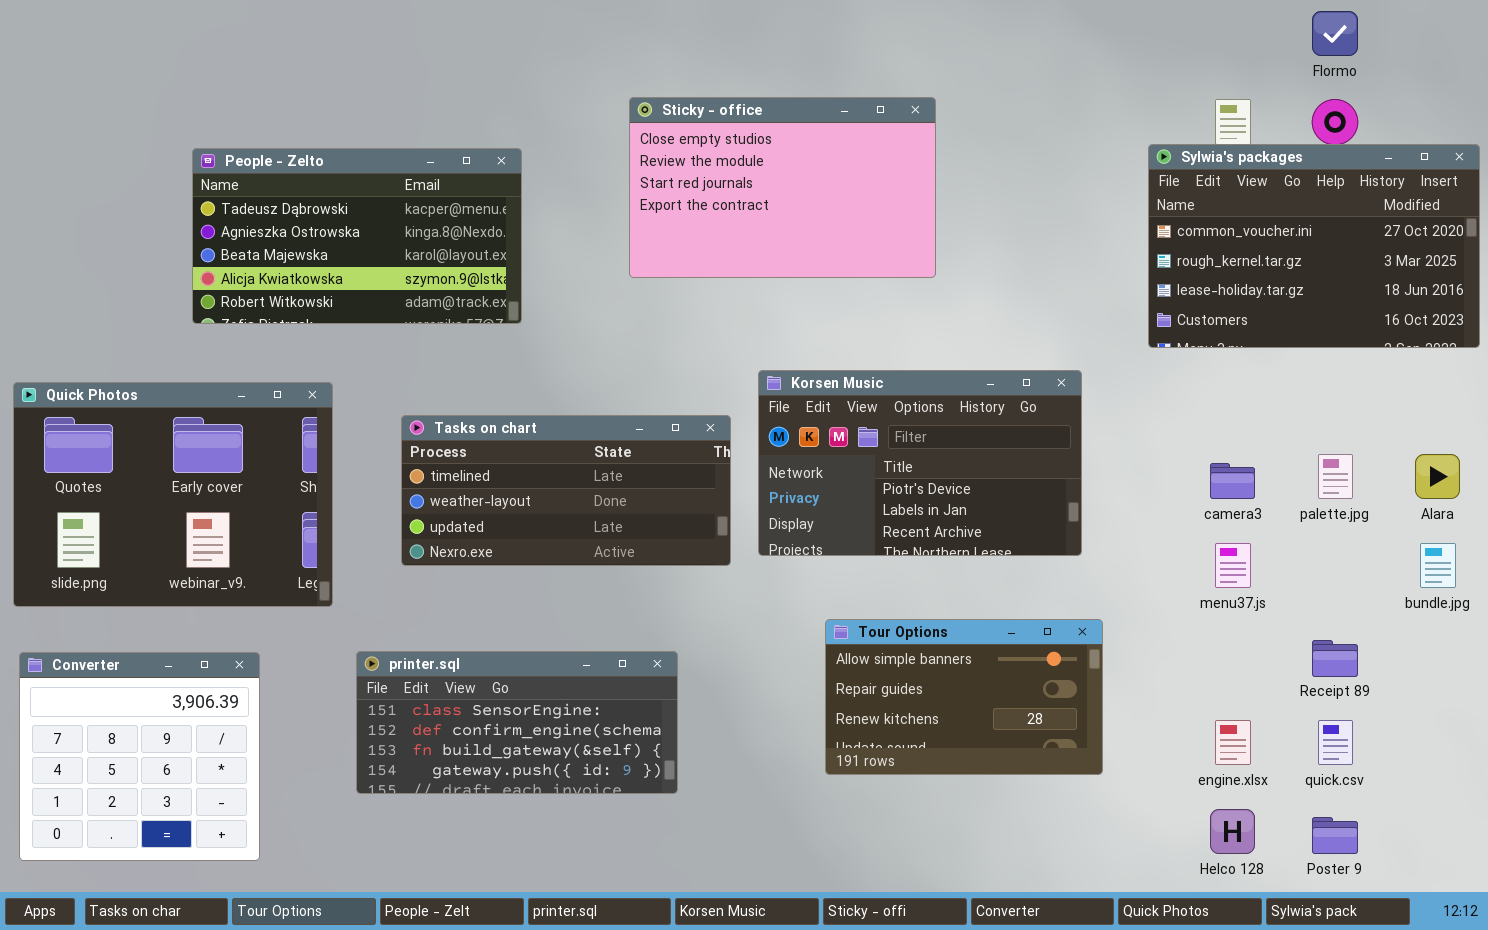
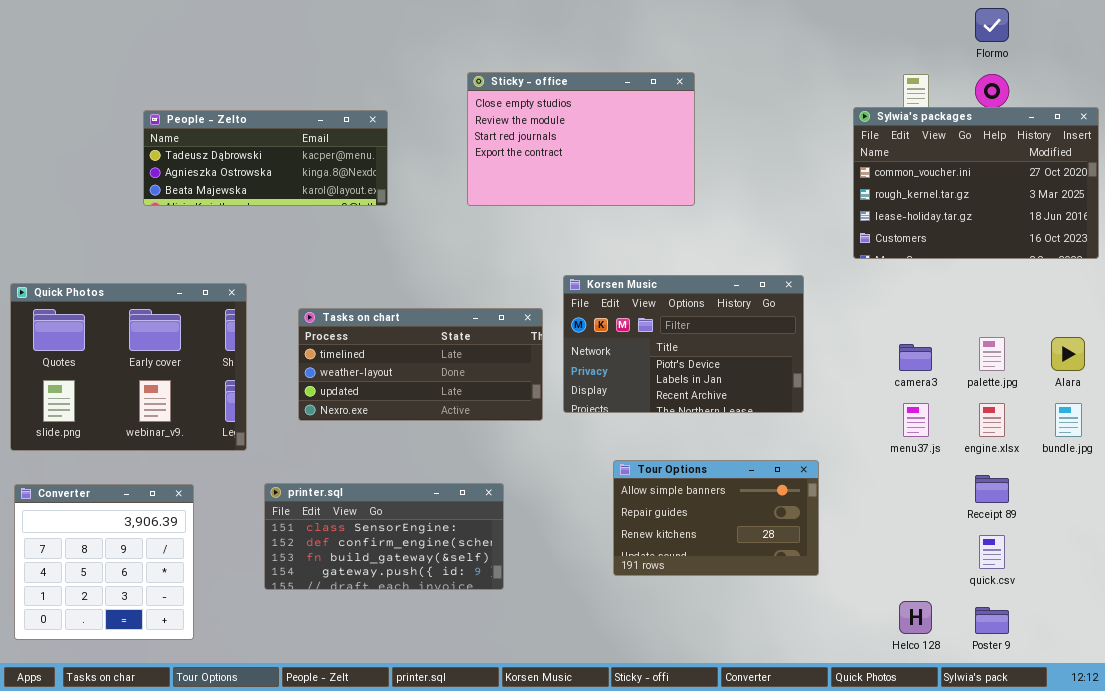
People - Zelto: [192,148,522,324] -> [143,110,388,206], resized
engine.xlsx: [1215,720,1251,765] -> [979,403,1005,437], moved

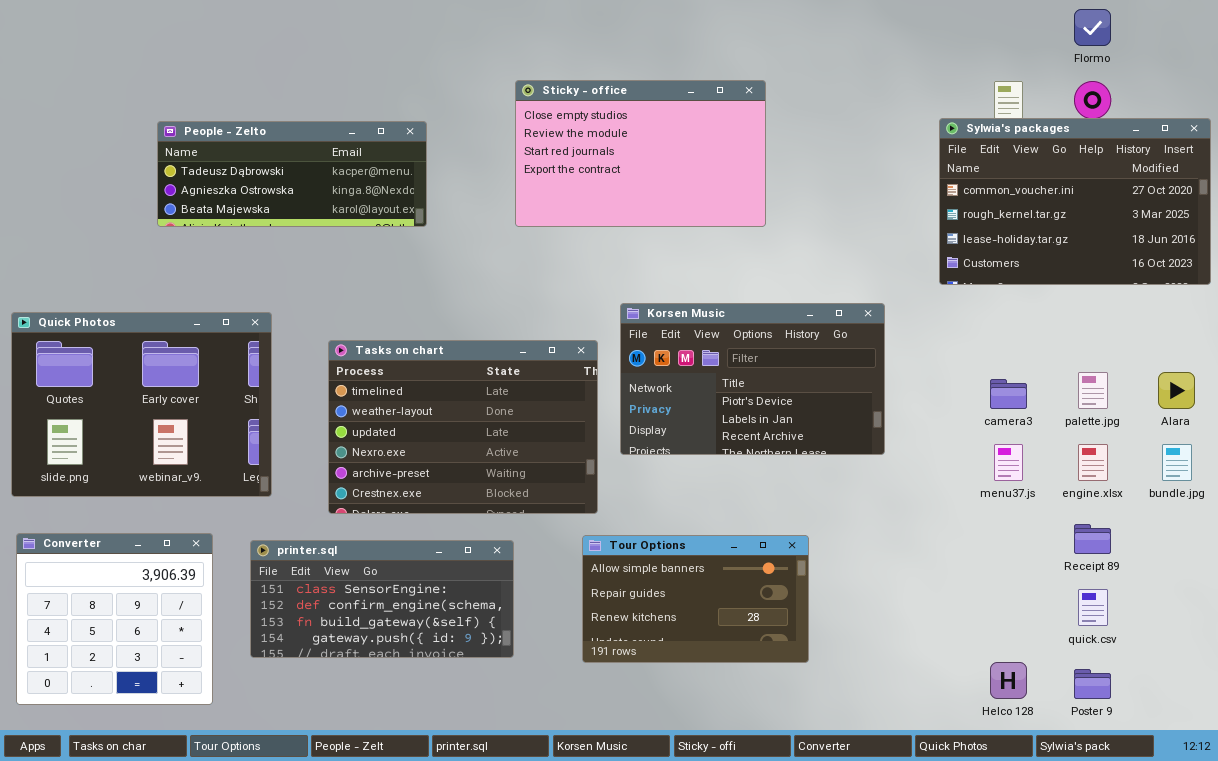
Tasks on chart: [298,308,543,421] -> [328,340,598,514], resized
Tour Options: [613,460,819,576] -> [582,535,809,663], moved
printer.sql: [264,483,504,590] -> [250,540,514,658], moved

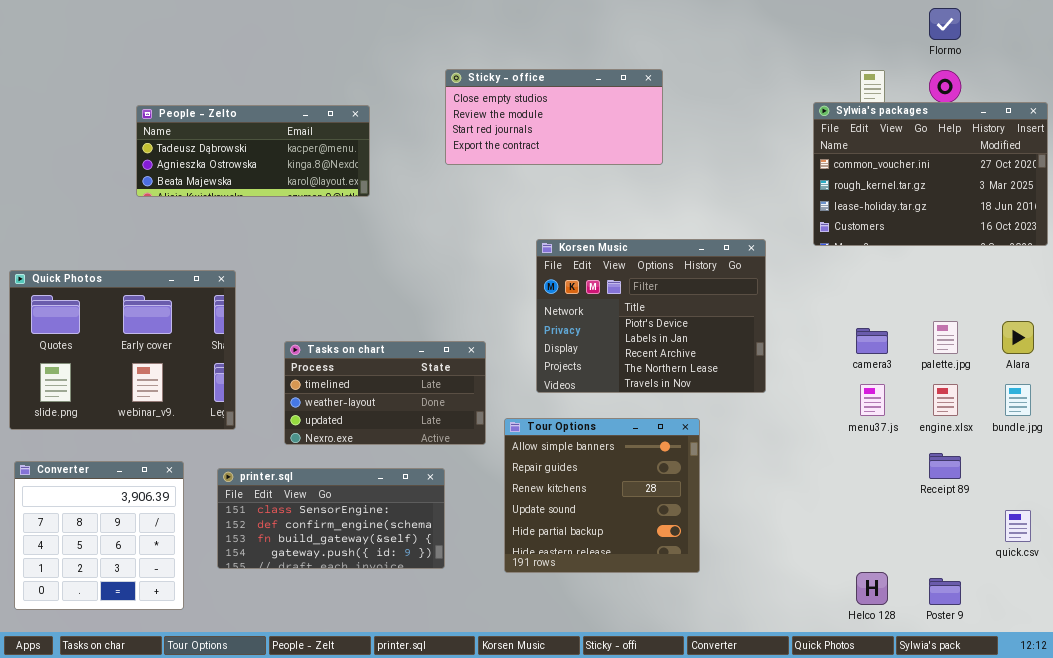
Sticky - office: [515,80,766,227] -> [445,69,663,165], resized
Korsen Music: [620,303,885,455] -> [536,239,766,393], resized
Tasks on chart: [328,340,598,514] -> [284,341,486,445], resized
Tour Options: [582,535,809,663] -> [504,418,700,573], resized
quick.csv: [1078,589,1108,626] -> [1005,510,1031,542], moved

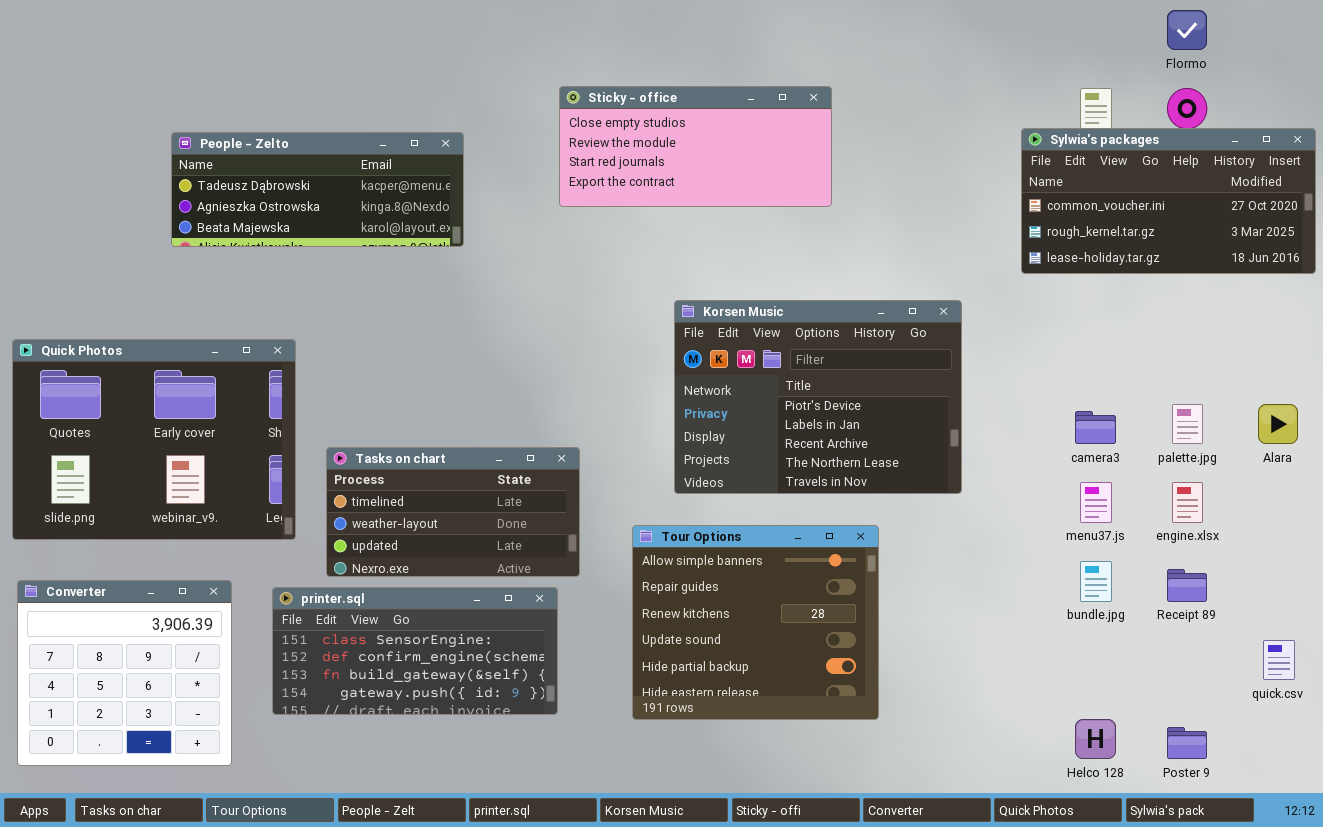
Sylwia's packages: [813,102,1048,246] -> [1021,128,1316,274], resized
Tasks on chart: [284,341,486,445] -> [326,447,580,577], moved
bundle.jpg: [1005,384,1031,416] -> [1080,561,1112,602], moved

